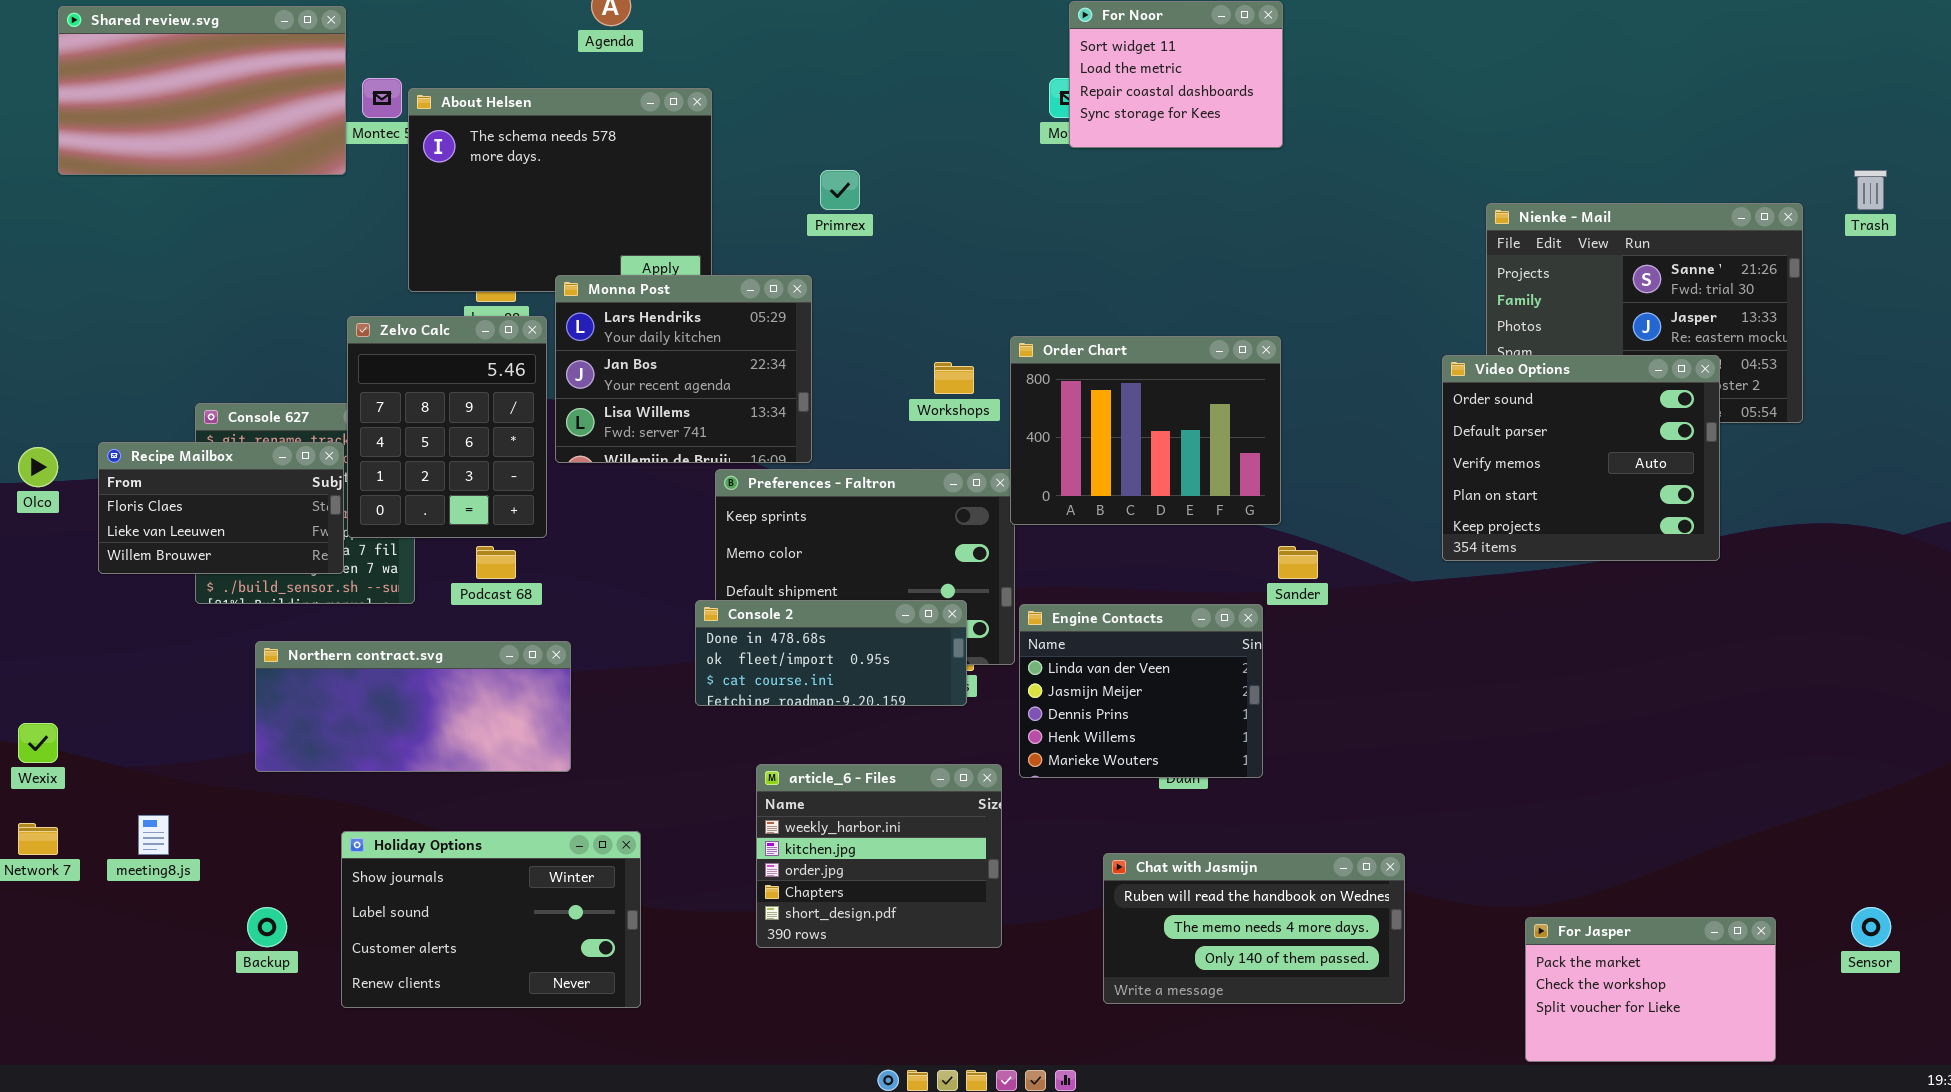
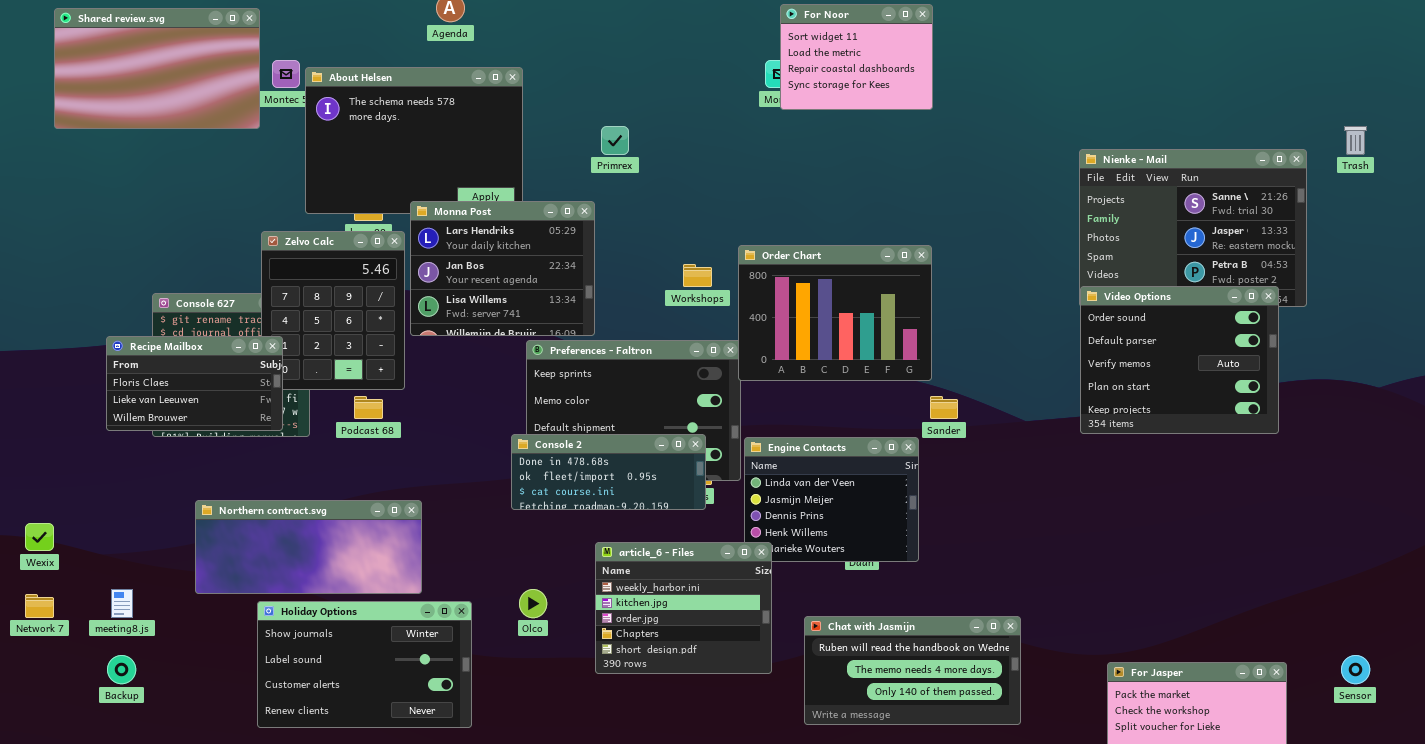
Video Options: [1442,355,1720,561] -> [1080,286,1279,434], moved
Recipe Mailbox: [98,442,344,574] -> [106,336,283,431], moved
Olco: [18,447,58,487] -> [519,589,547,618], moved
Northern contract.svg: [255,641,571,772] -> [195,500,422,594], moved
article_6 - Files: [756,764,1002,948] -> [595,542,772,674], moved
Backup: [247,907,287,947] -> [107,655,136,684], moved

